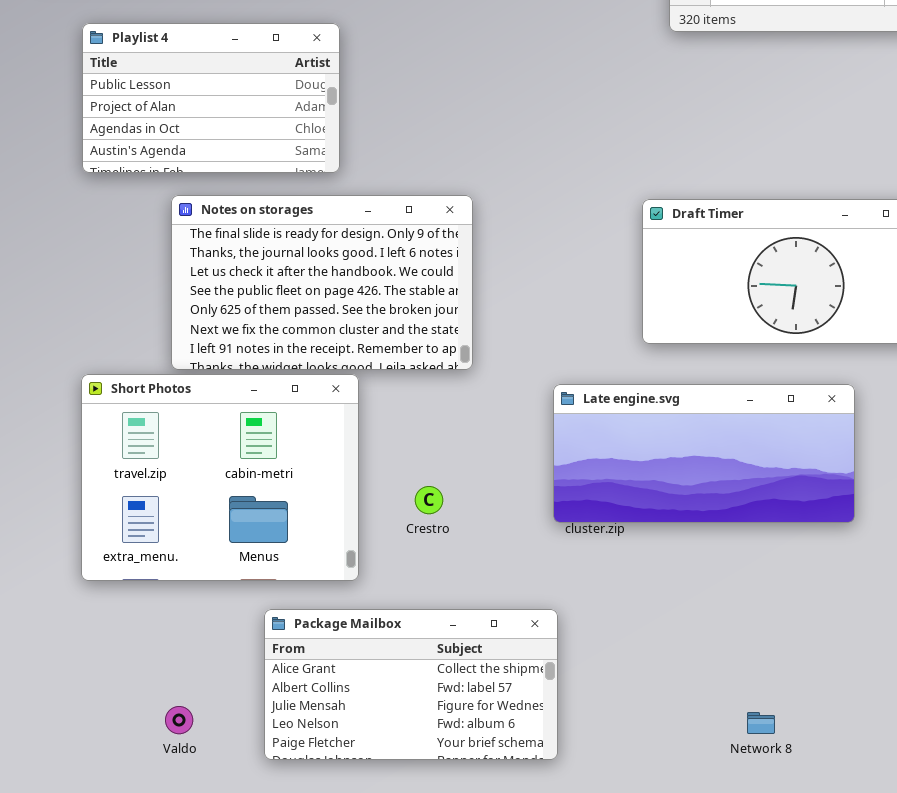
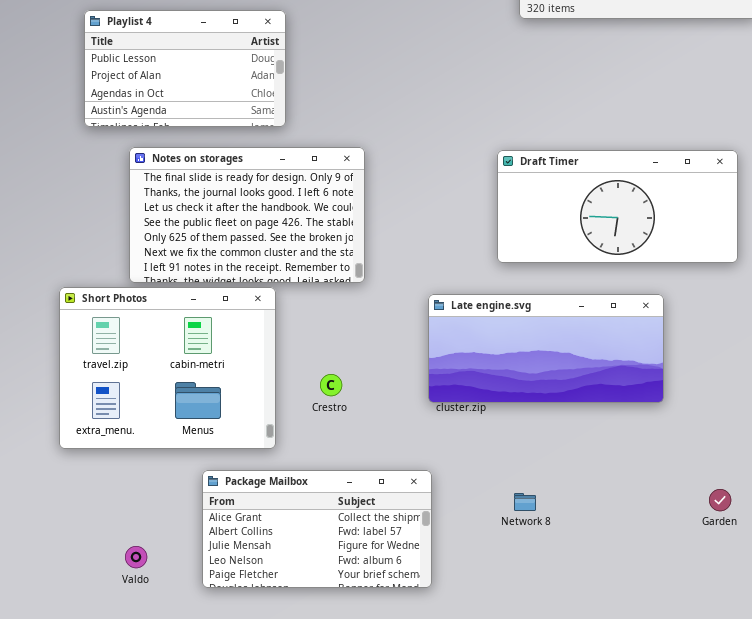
Playlist 4: [82,23,340,173] -> [84,10,286,127], moved
Network 8: [747,712,775,734] -> [514,493,536,511], moved

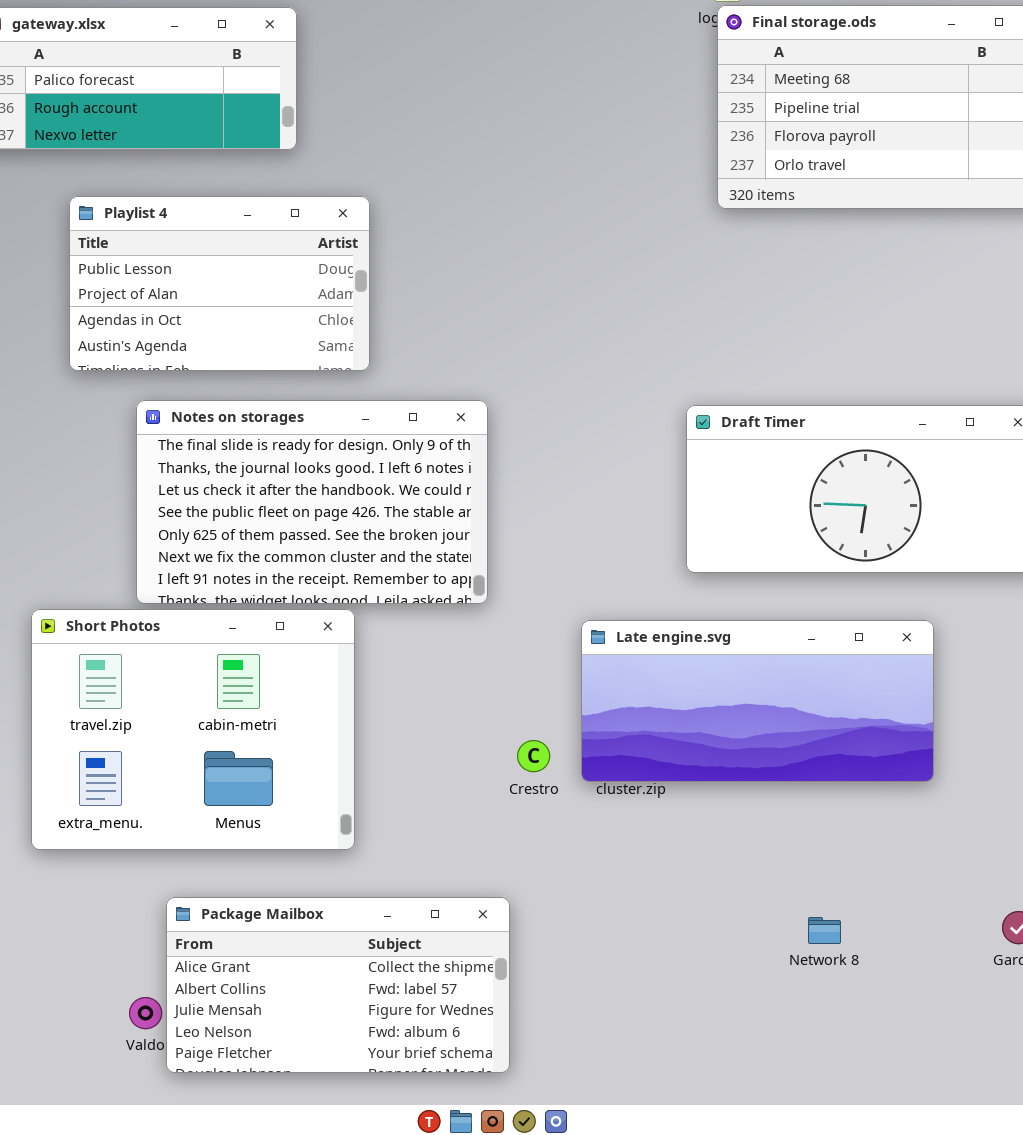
Crestro: [320,374,342,396] -> [517,740,550,772], moved
Package Mailbox: [202,470,432,588] -> [166,897,510,1073], moved
Network 8: [514,493,536,511] -> [808,917,841,944], moved

